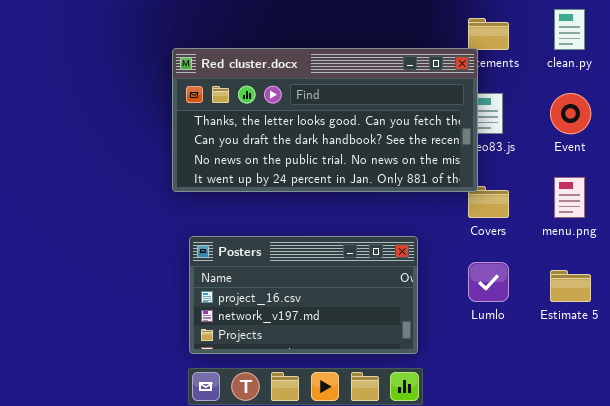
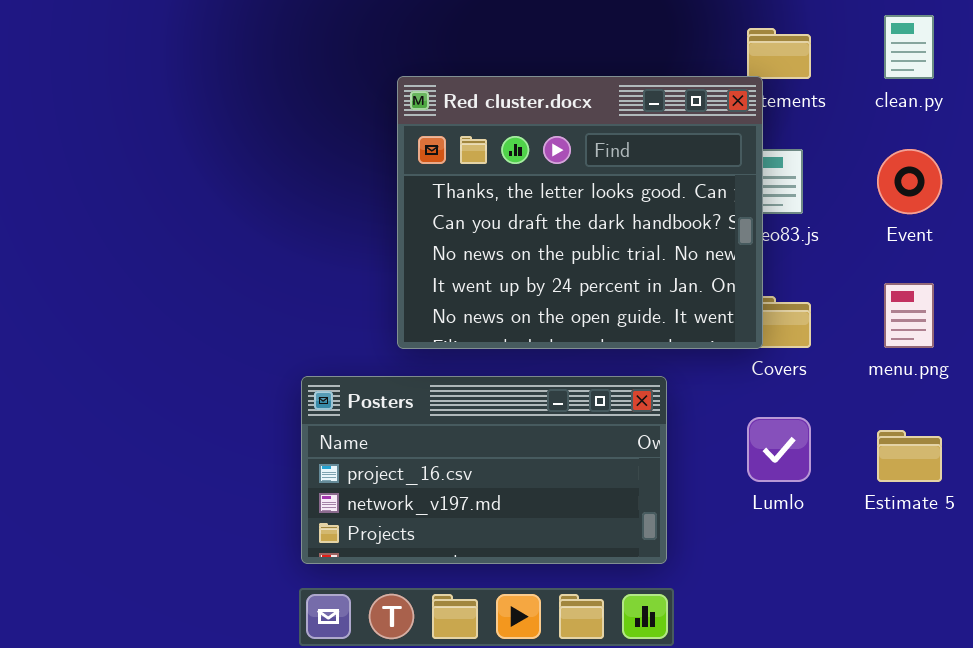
Red cluster.docx: [172,48,478,192] -> [397,76,763,349], resized

